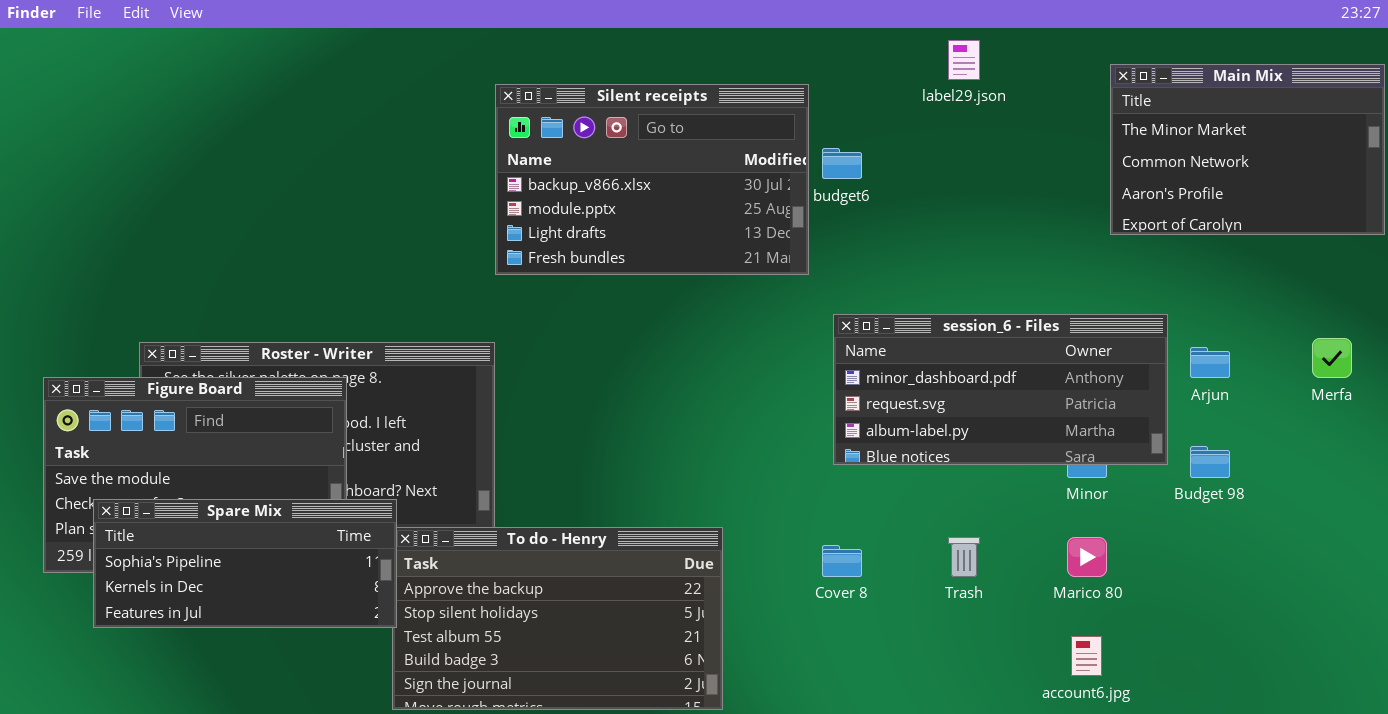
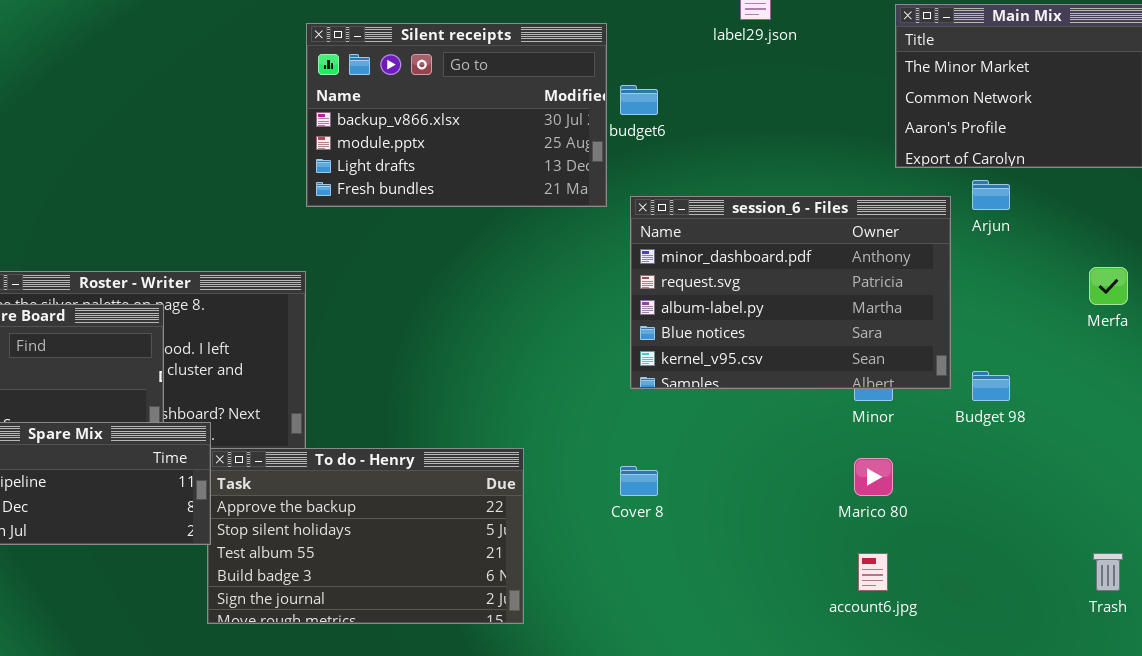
session_6 - Files: [833,314,1168,465] -> [630,196,951,389], resized
Arjun: [1190,347,1230,378] -> [972,180,1010,210], moved
Trash: [948,537,980,577] -> [1093,553,1123,591], moved

